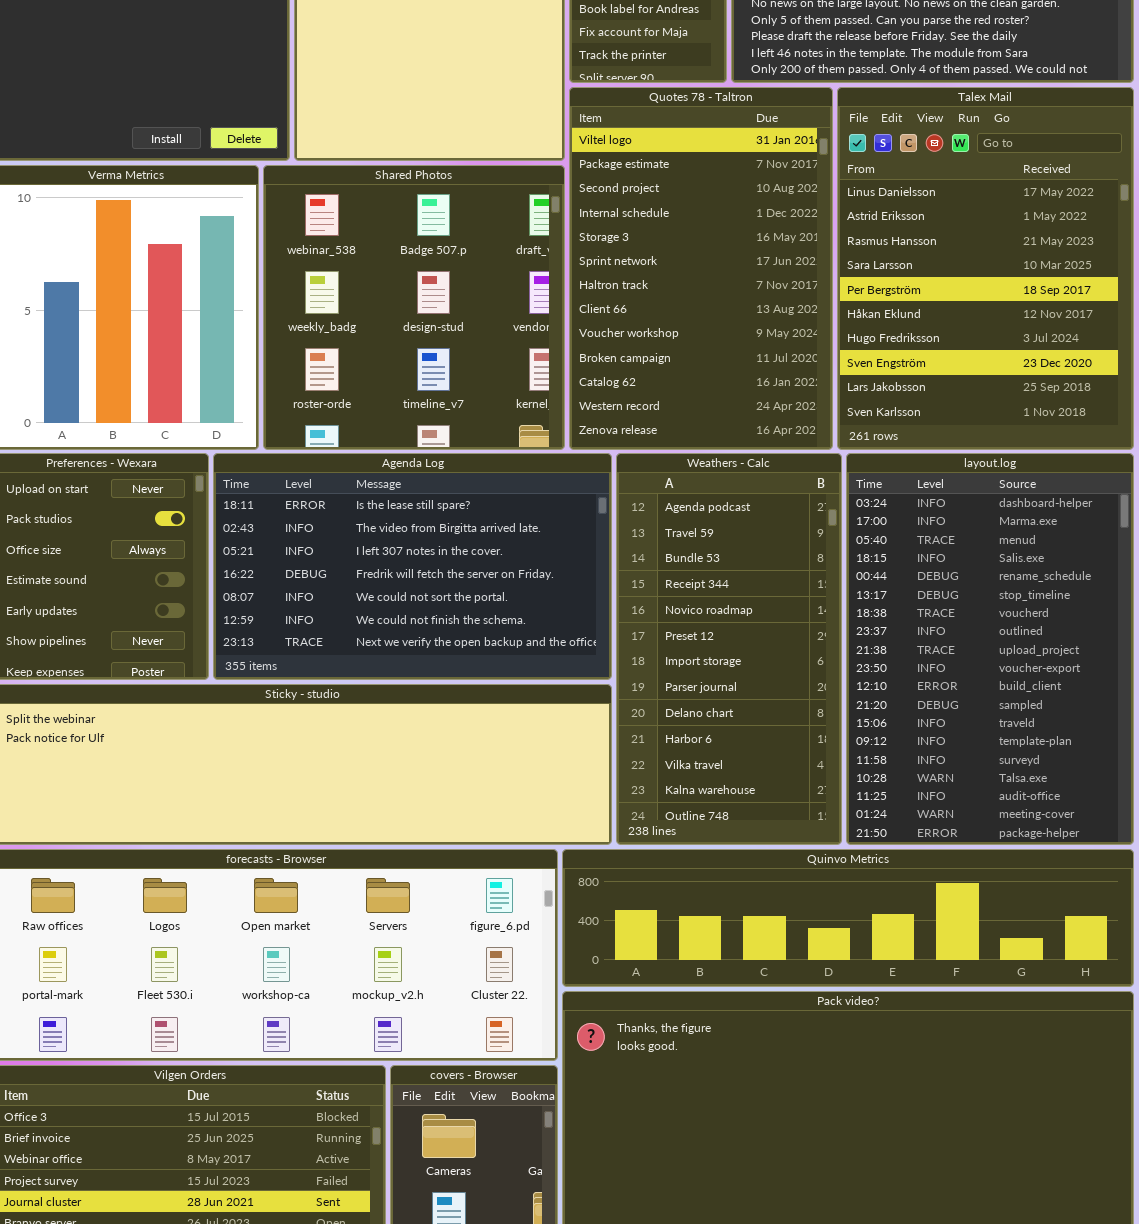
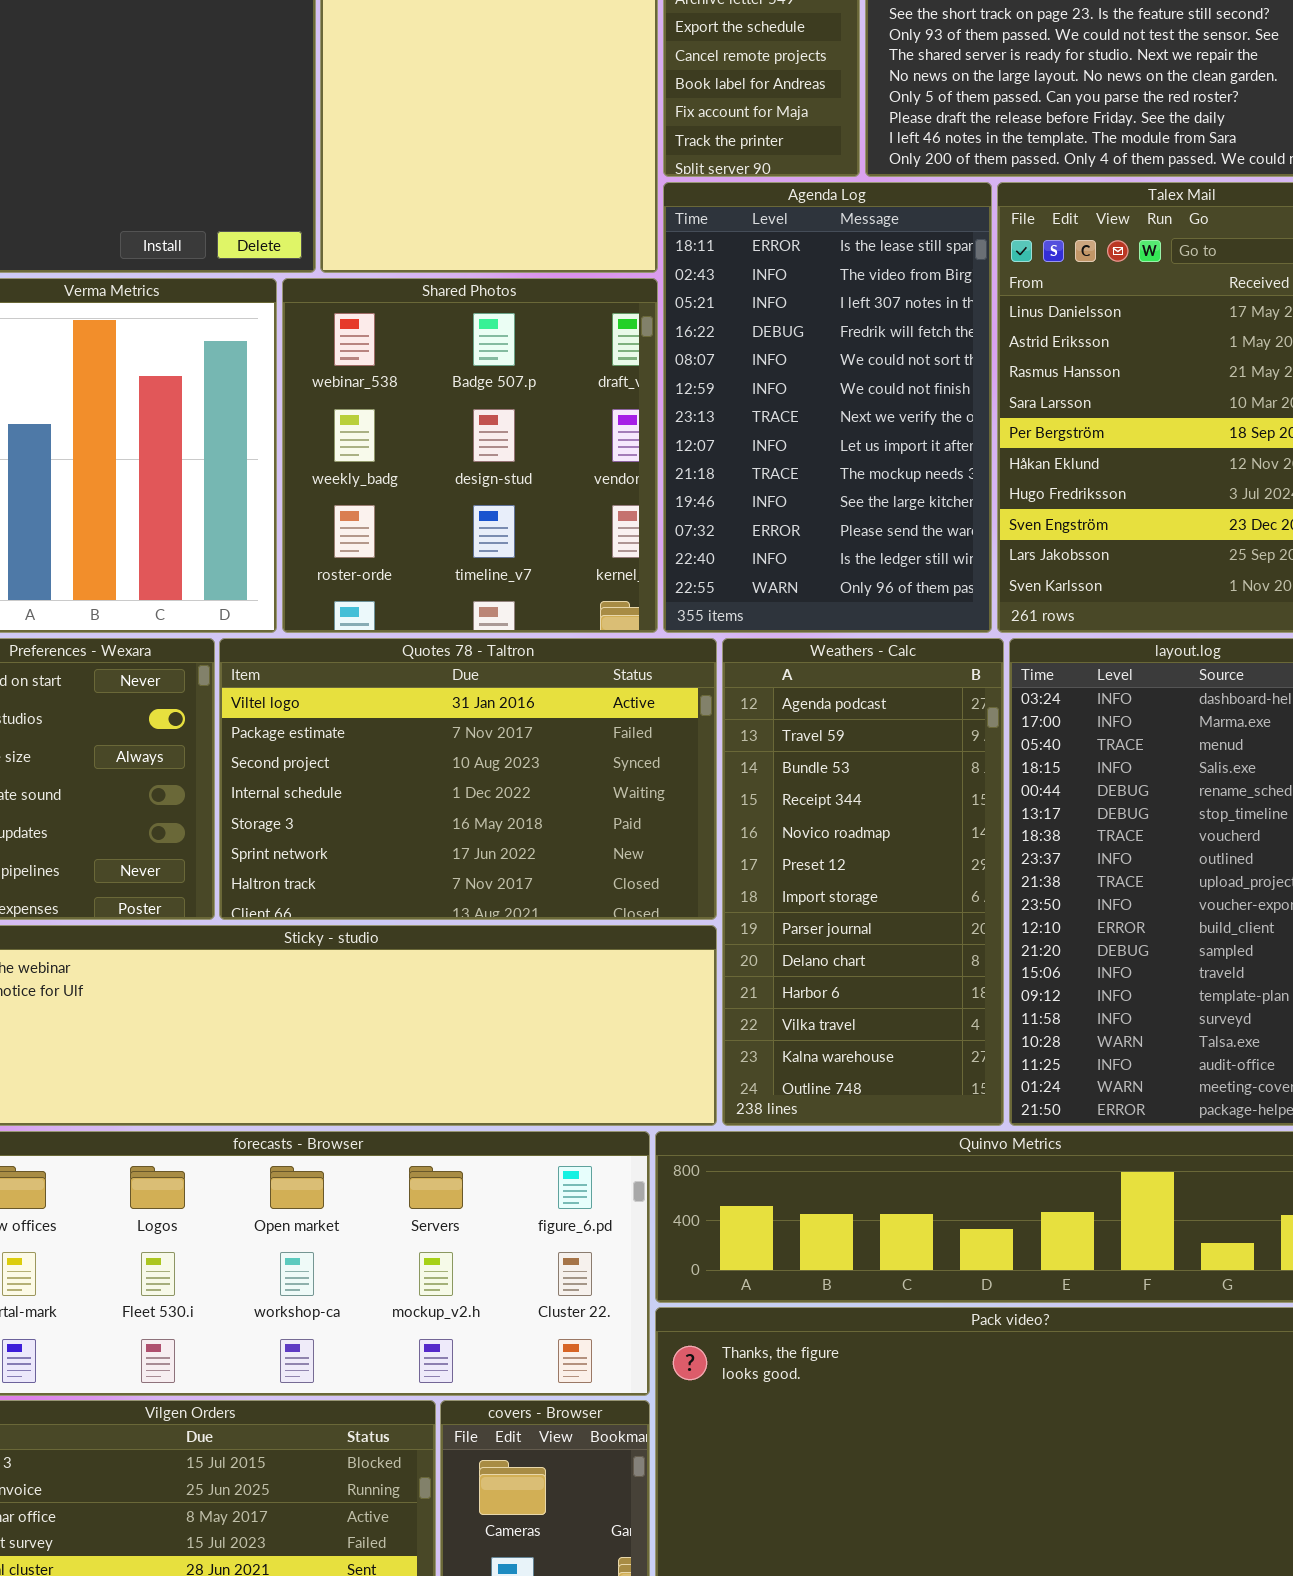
Quotes 78 - Taltron: [569,87,833,450] -> [219,638,717,920], moved, resized
Agenda Log: [213,453,612,680] -> [663,182,992,633], moved, resized

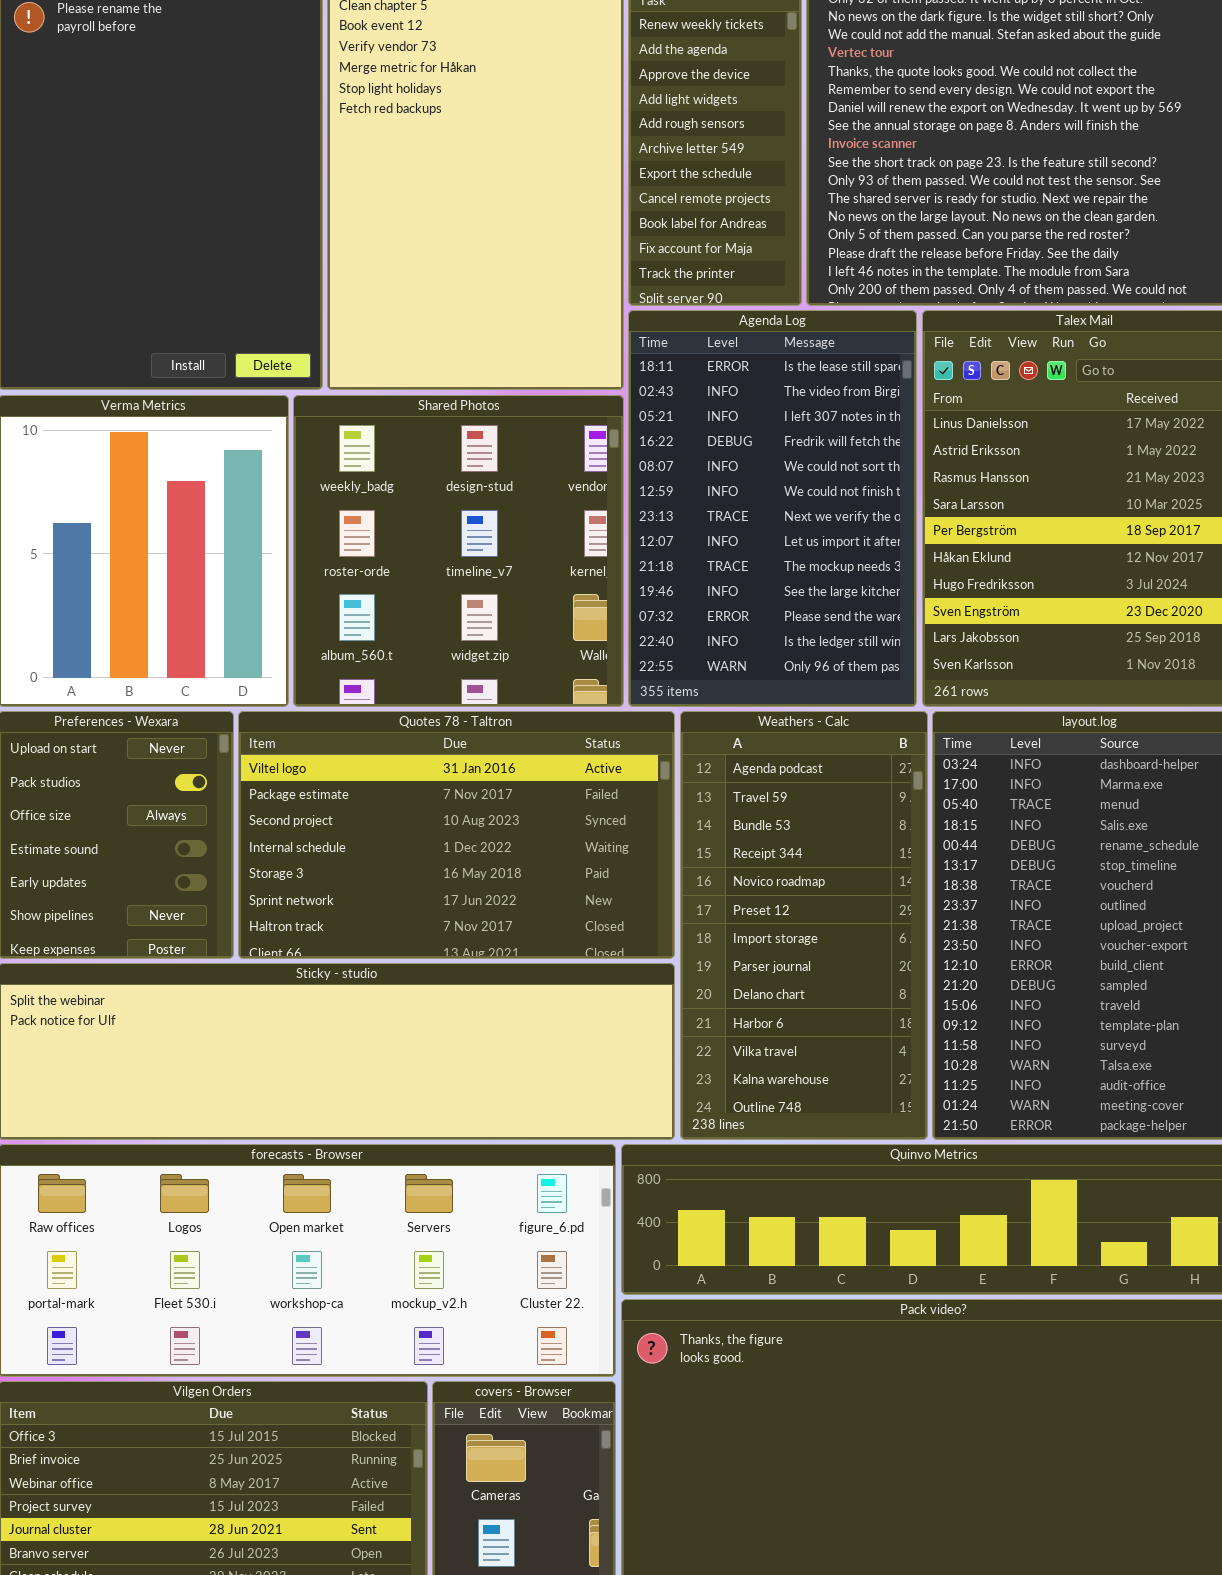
Shared Photos: [282,278,658,633] -> [293,395,624,707], scrolled down 1 row

